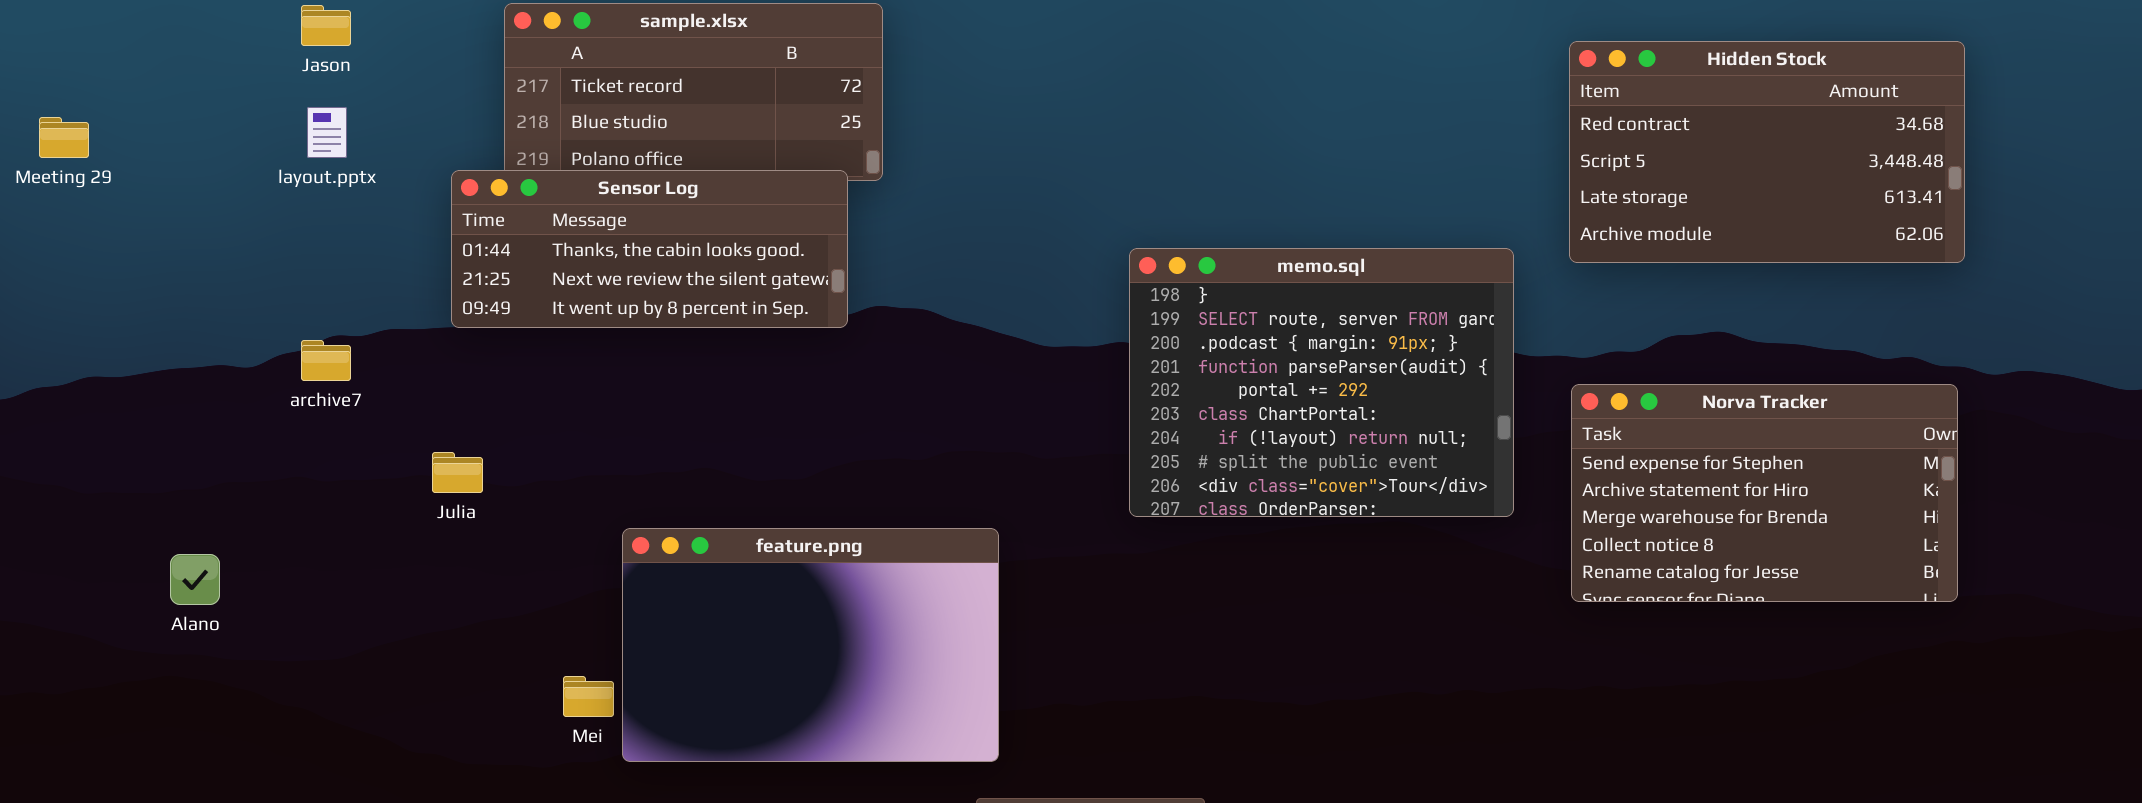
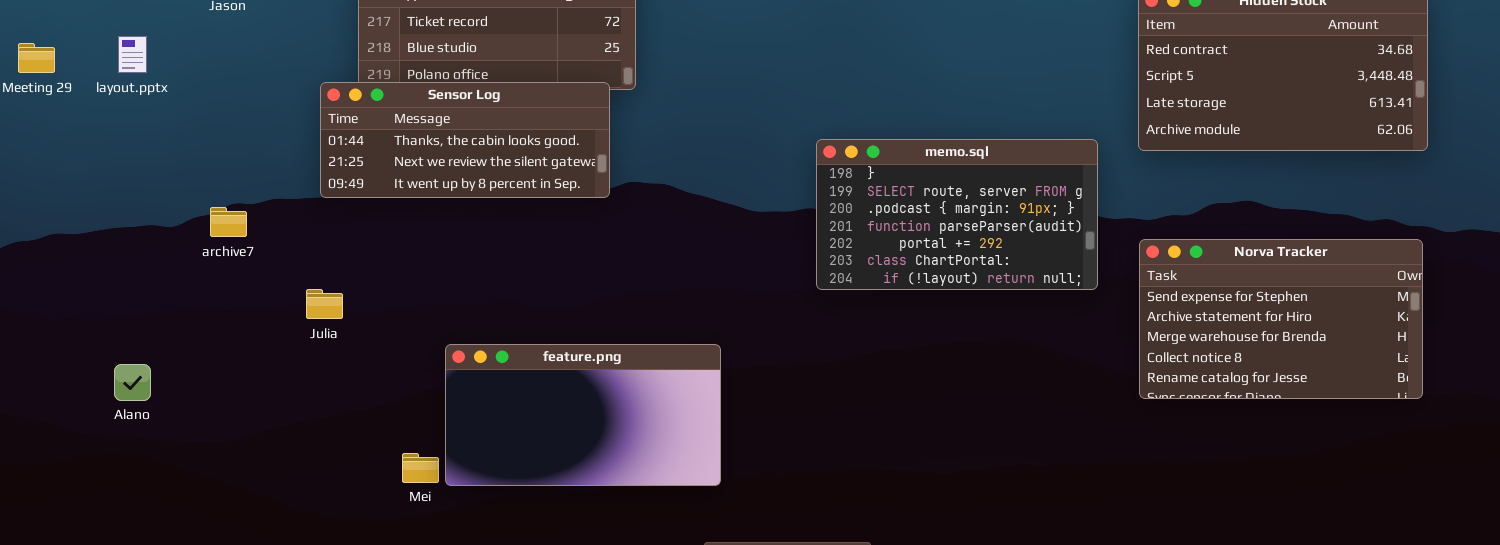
layout.pptx: [307,107,347,158] -> [118,36,147,73], moved
memo.sql: [1129,248,1514,517] -> [816,139,1098,290], resized
feature.png: [622,528,999,762] -> [445,344,721,486], resized

